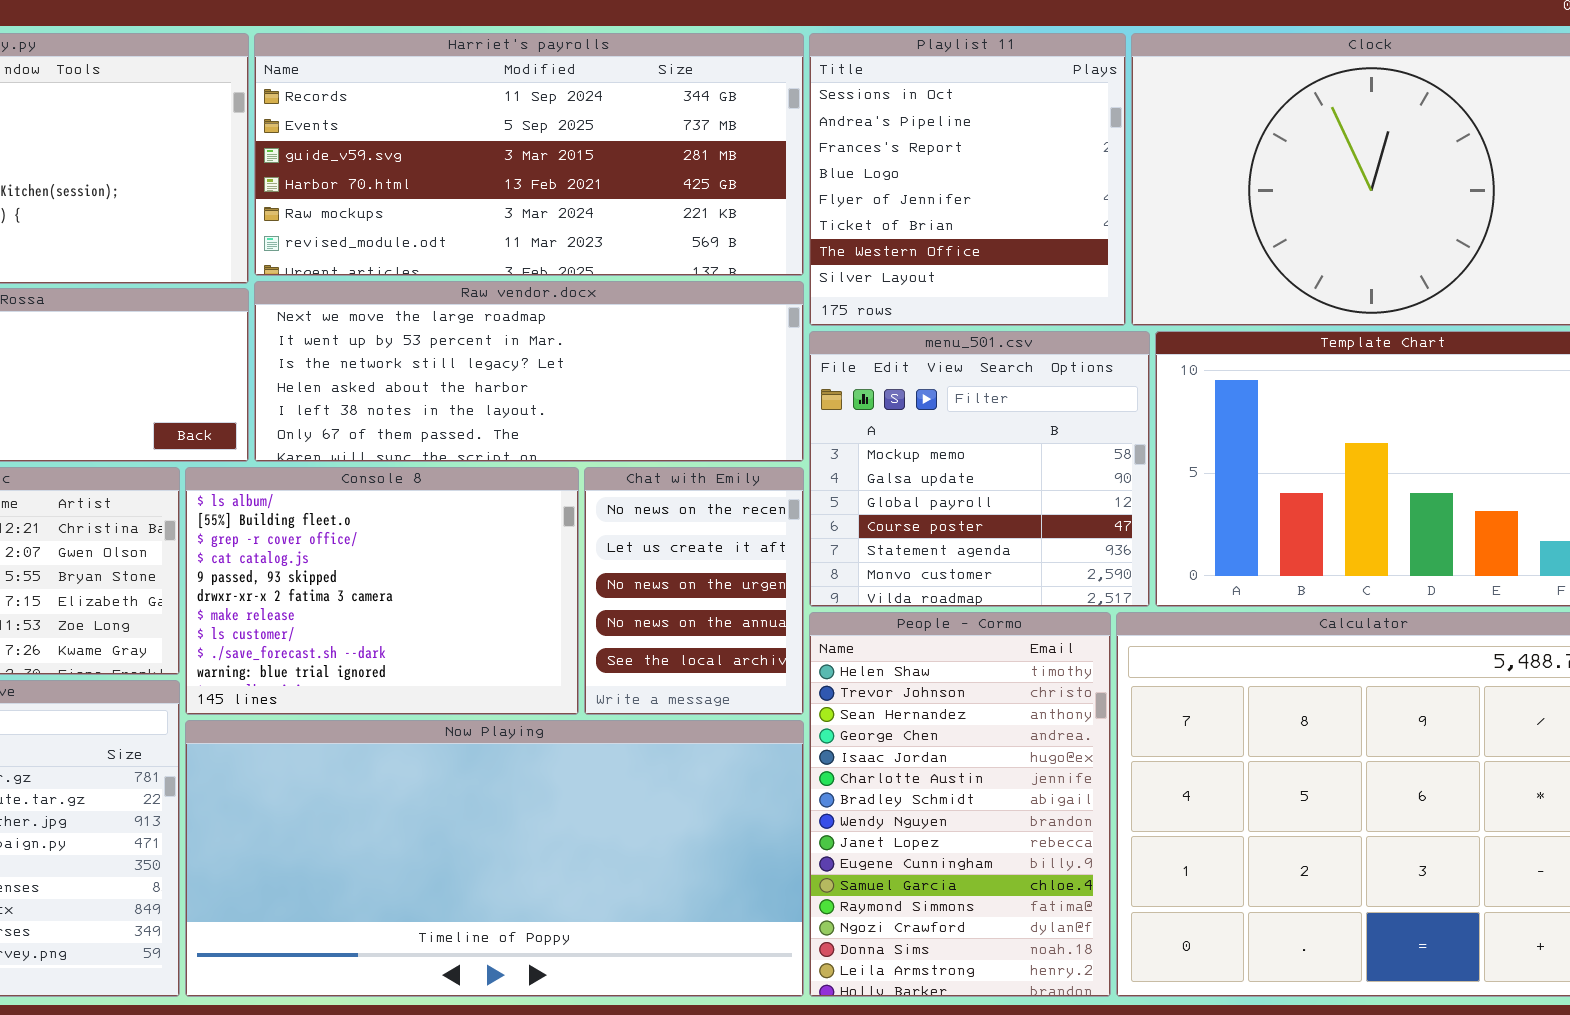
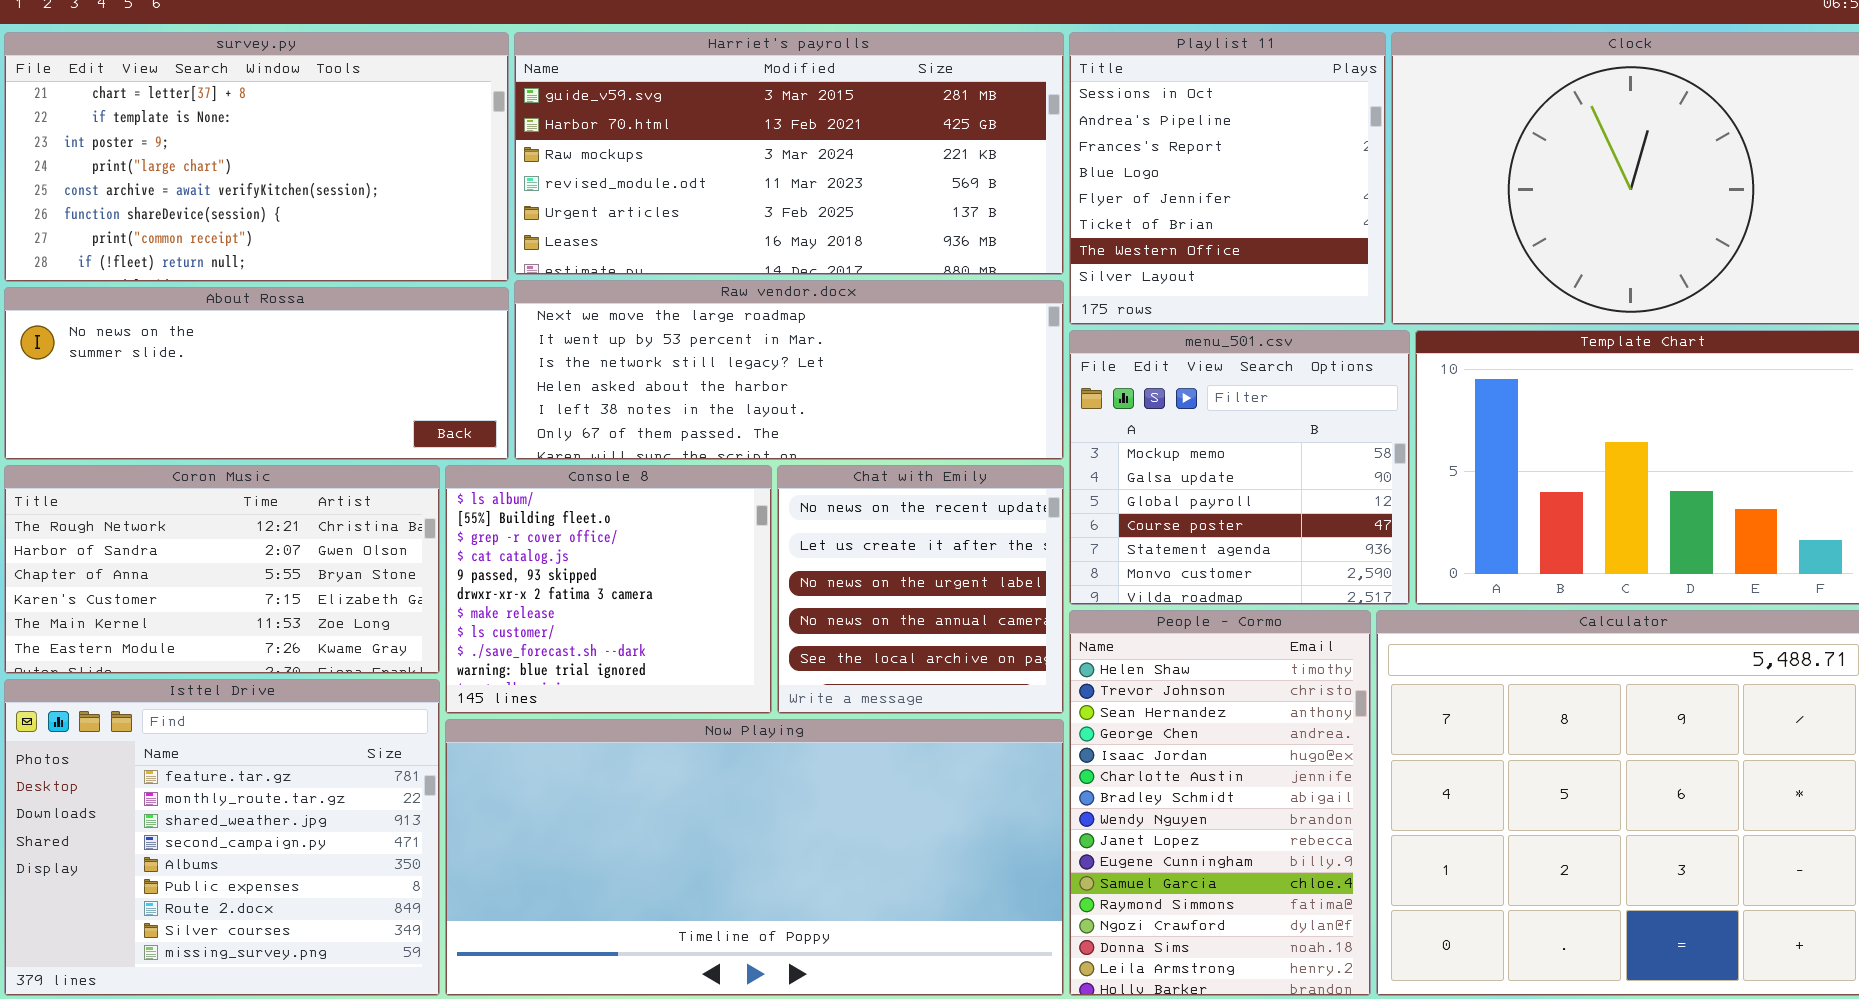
Harriet's payrolls: [254,33,804,276] -> [514,32,1064,275], scrolled down 2 rows
Console 8: [185,467,579,715] -> [445,465,772,714], resized
Chat with Emily: [584,467,804,715] -> [777,465,1064,714], resized

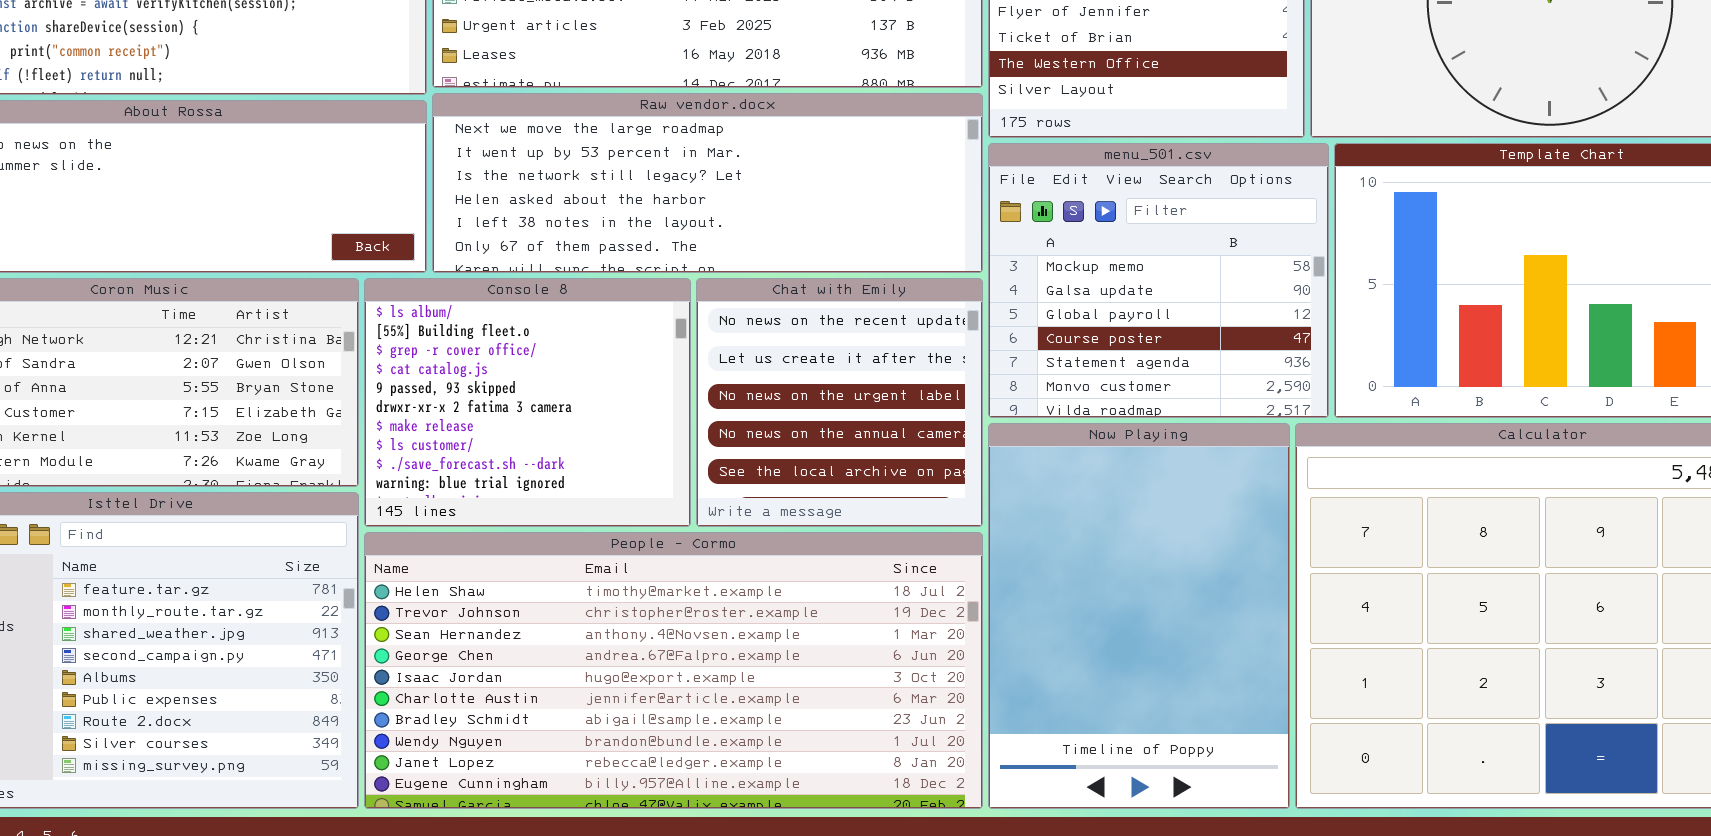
People - Cormo: [1069,610,1371,996] -> [364,532,983,809], moved, resized
Now Playing: [445,719,1064,996] -> [988,423,1290,809], moved, resized

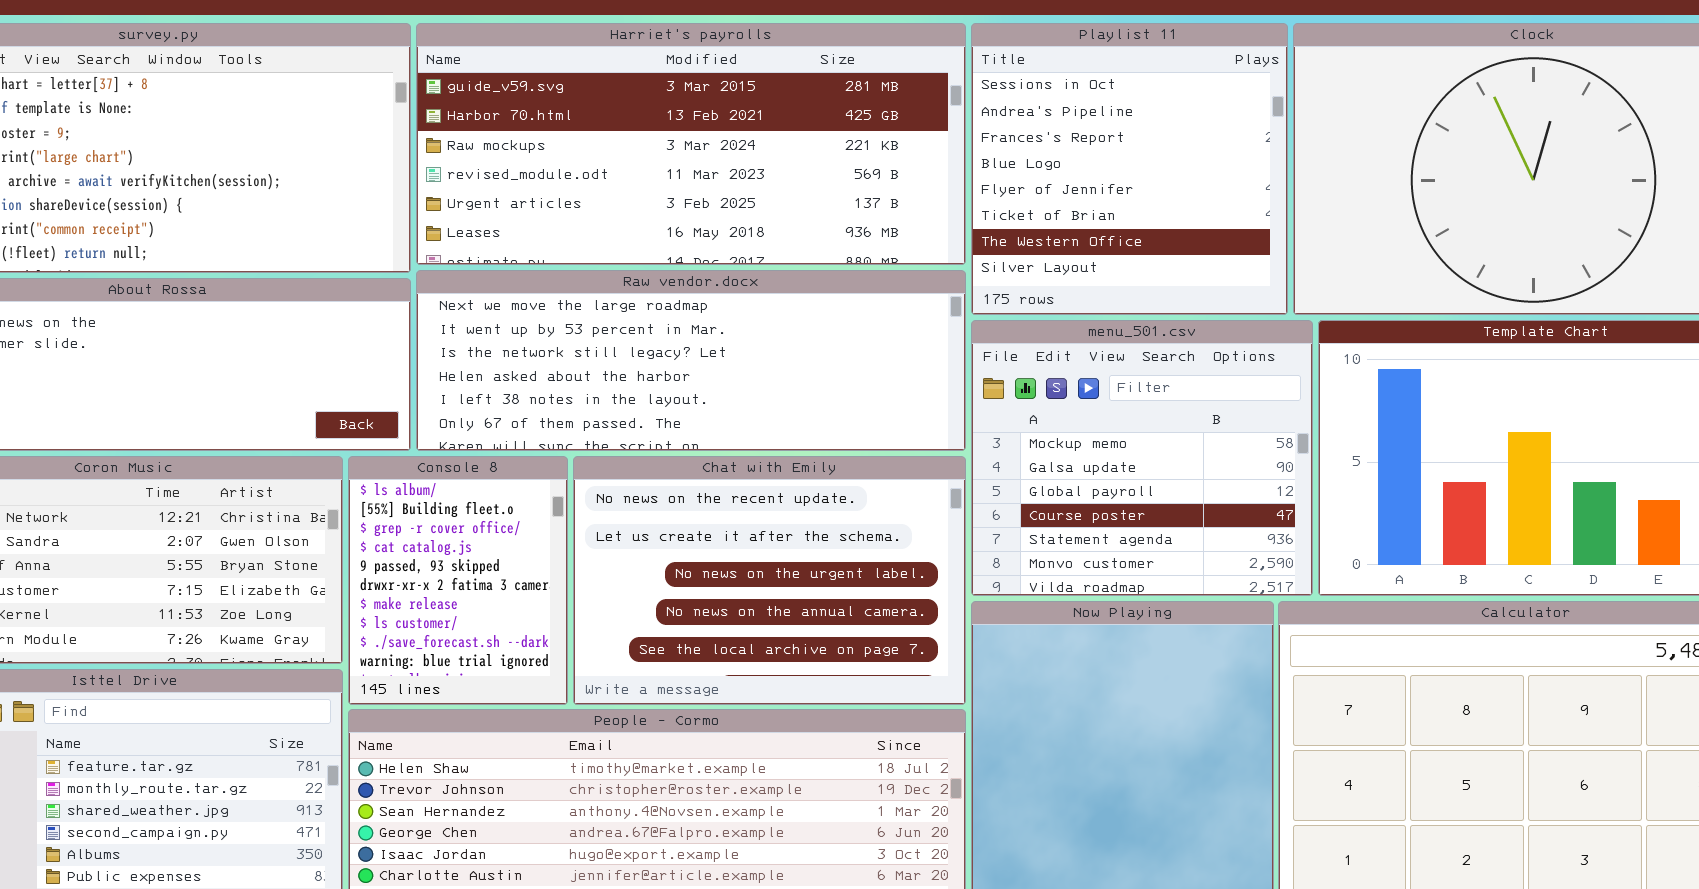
Console 8: [364,278,691,527] -> [348,456,568,705], resized
Chat with Emily: [696,278,983,527] -> [573,456,966,705], resized

